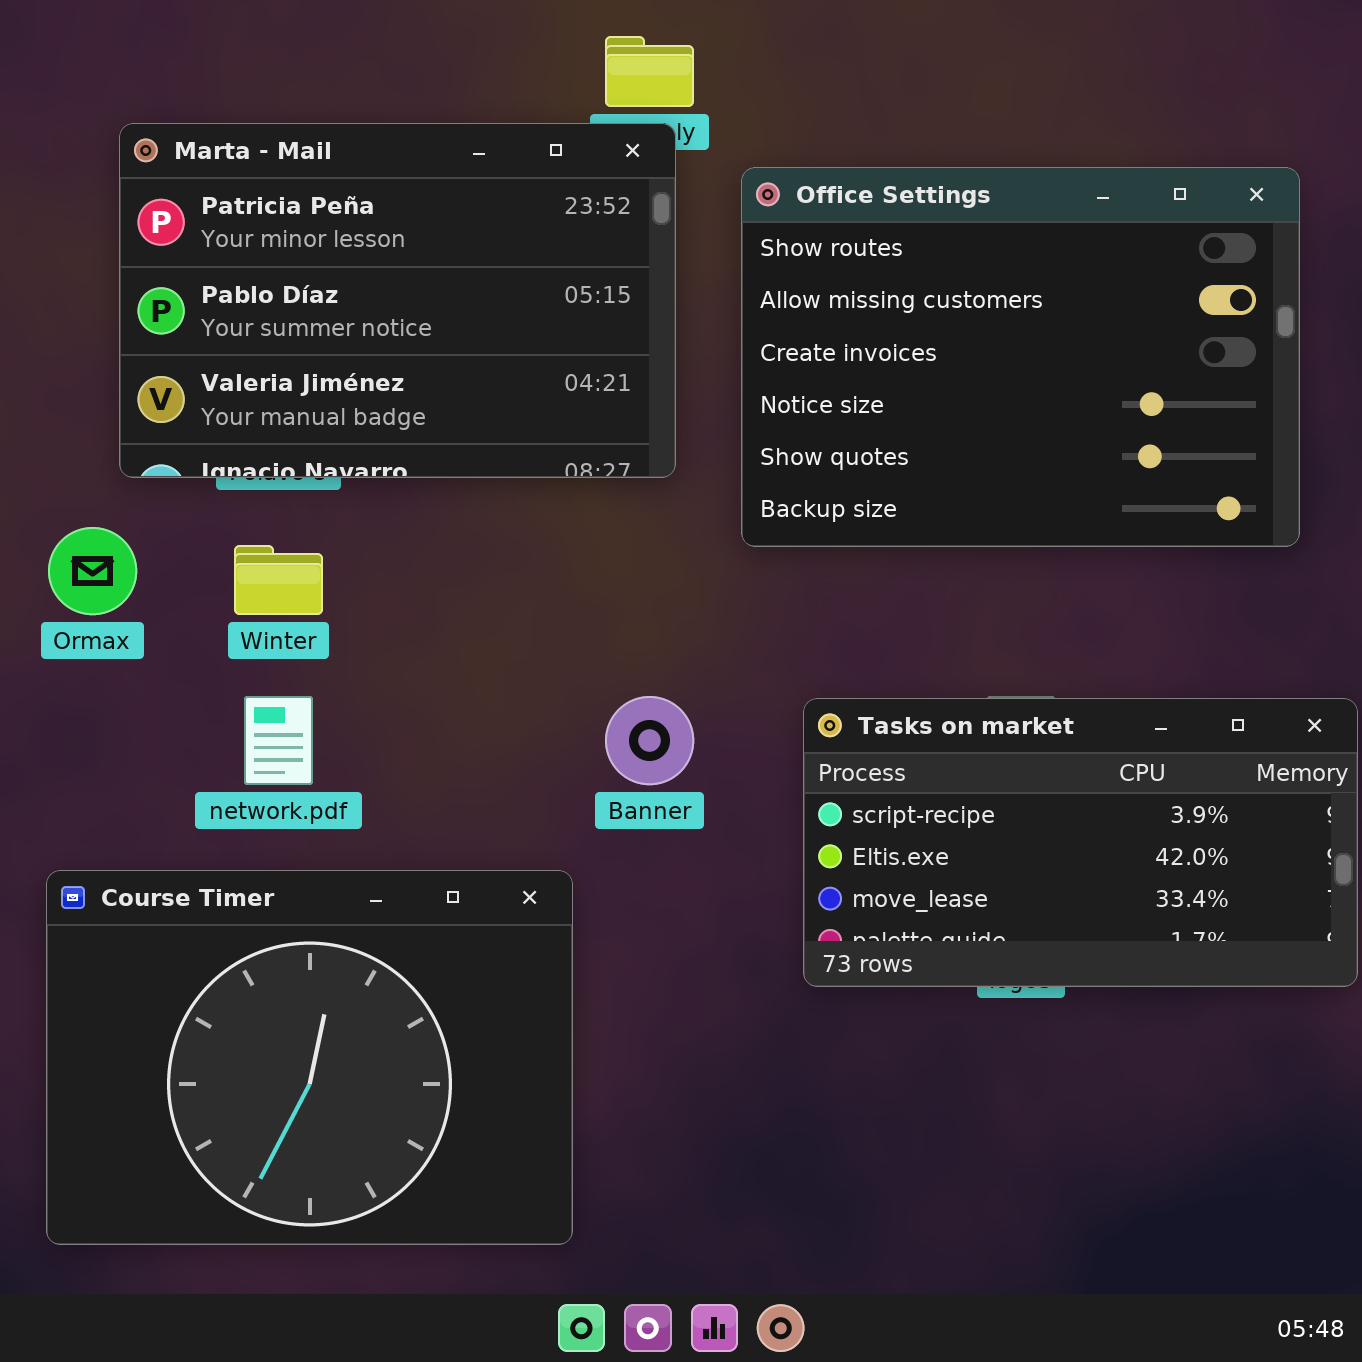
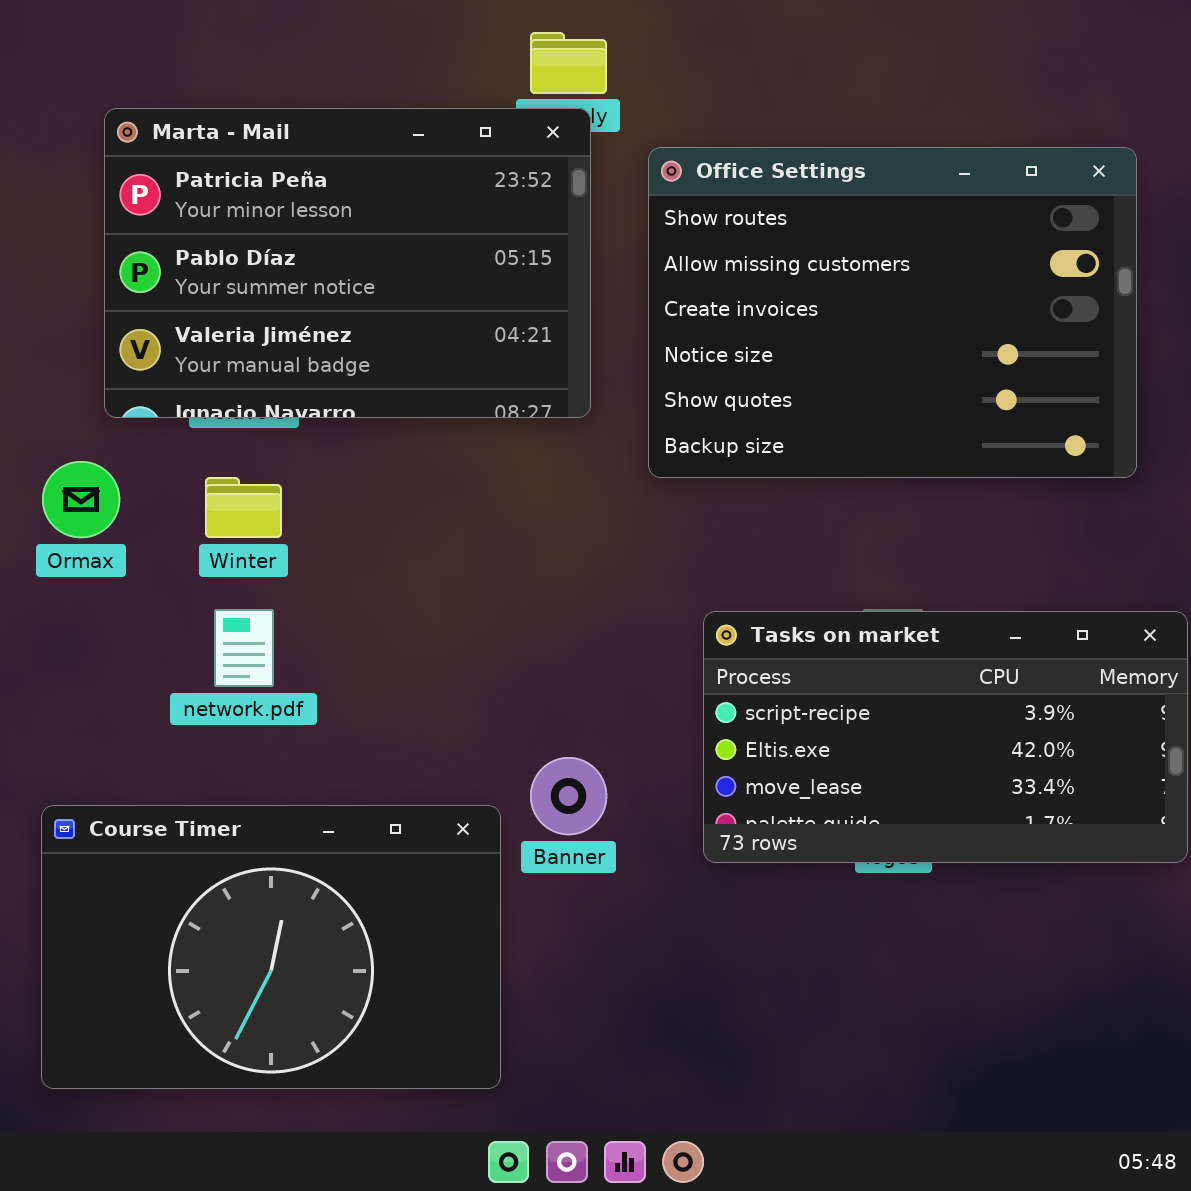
Banner: [605,696,694,785] -> [530,757,607,835], moved
Course Timer: [46,870,573,1245] -> [41,805,501,1089], resized

